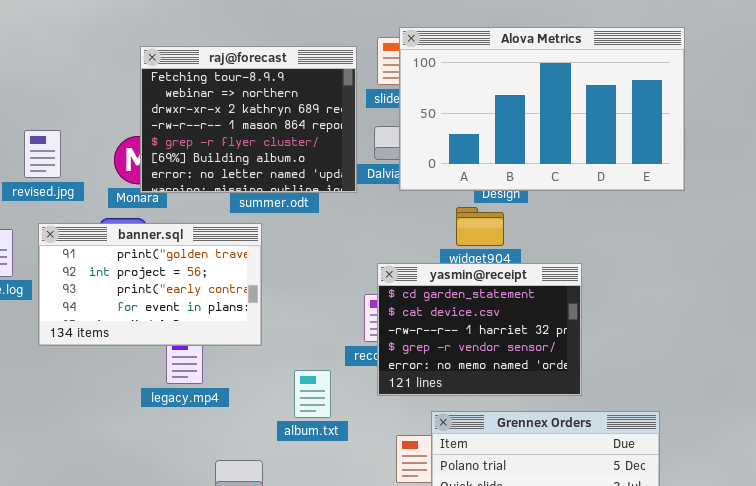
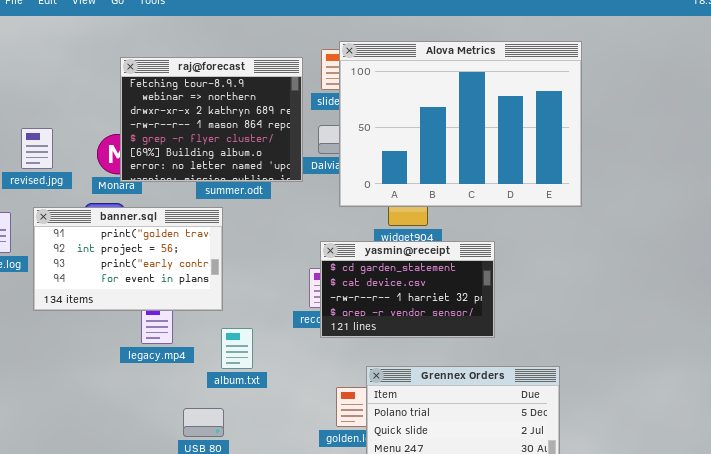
Alova Metrics: [399,27,685,191] -> [339,41,582,207], resized
yasmin@receipt: [377,263,582,396] -> [320,241,495,338], resized
album.txt: [294,370,331,418] -> [221,328,253,369], moved

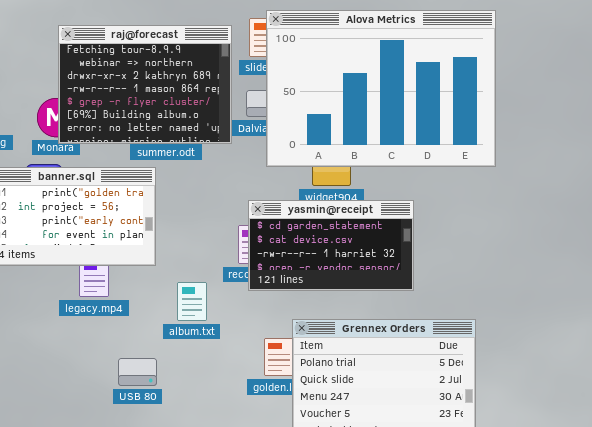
album.txt: [221,328,253,369] -> [177,282,207,321], moved

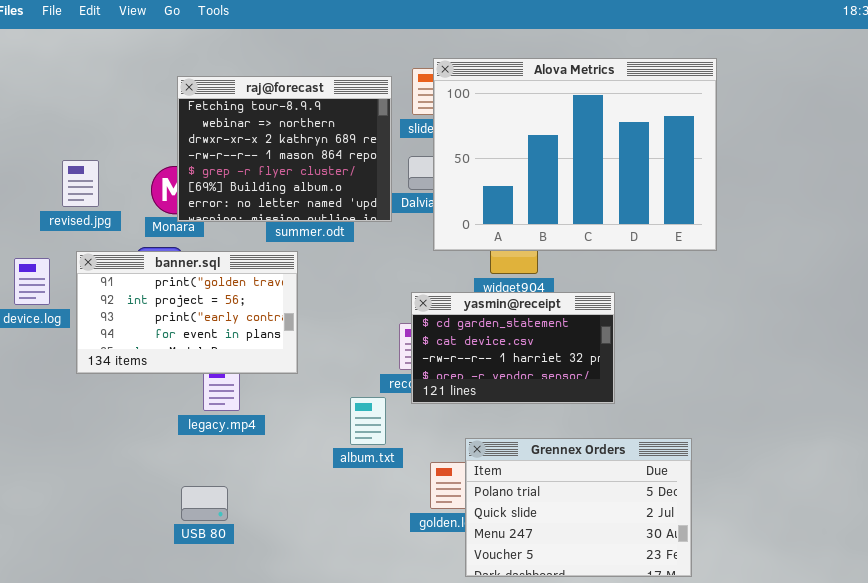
album.txt: [177,282,207,321] -> [350,397,386,445], moved
USB 80: [118,358,157,386] -> [181,486,228,521], moved

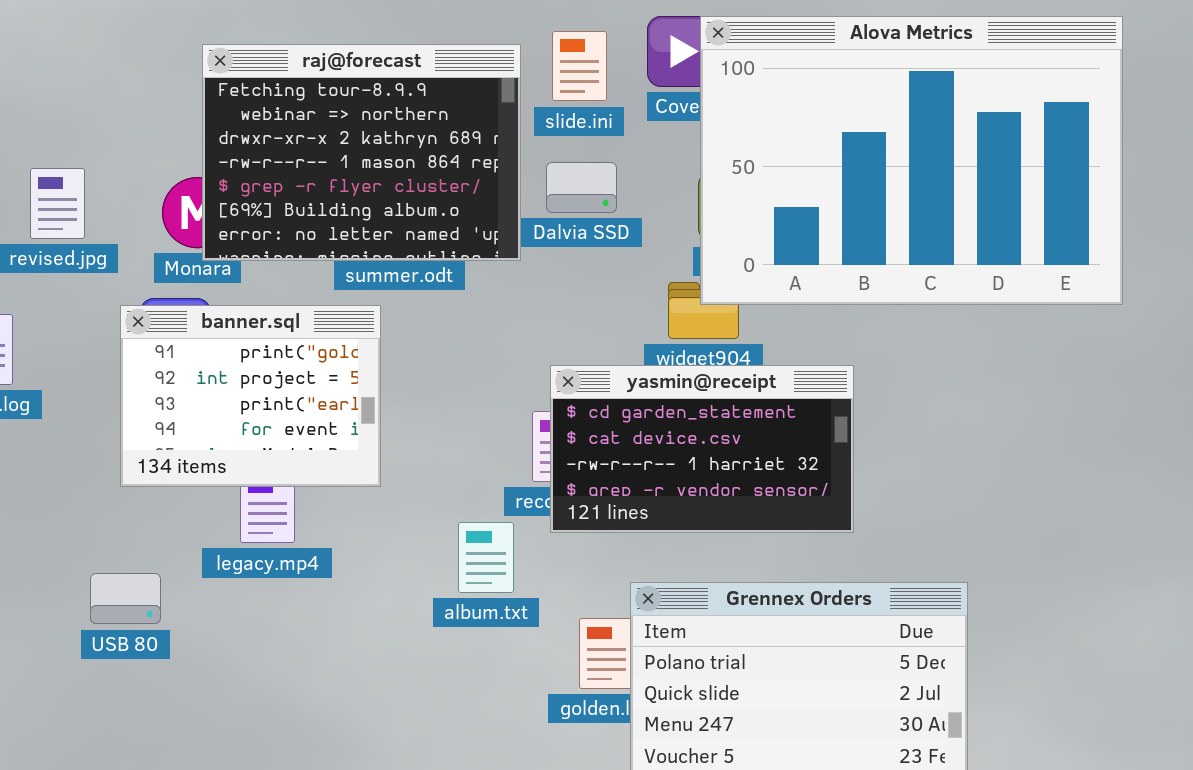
Alova Metrics: [433,58,717,251] -> [700,16,1123,305], moved
banner.sql: [76,251,298,374] -> [120,305,381,487], resized
USB 80: [181,486,228,521] -> [90,573,161,624], moved

